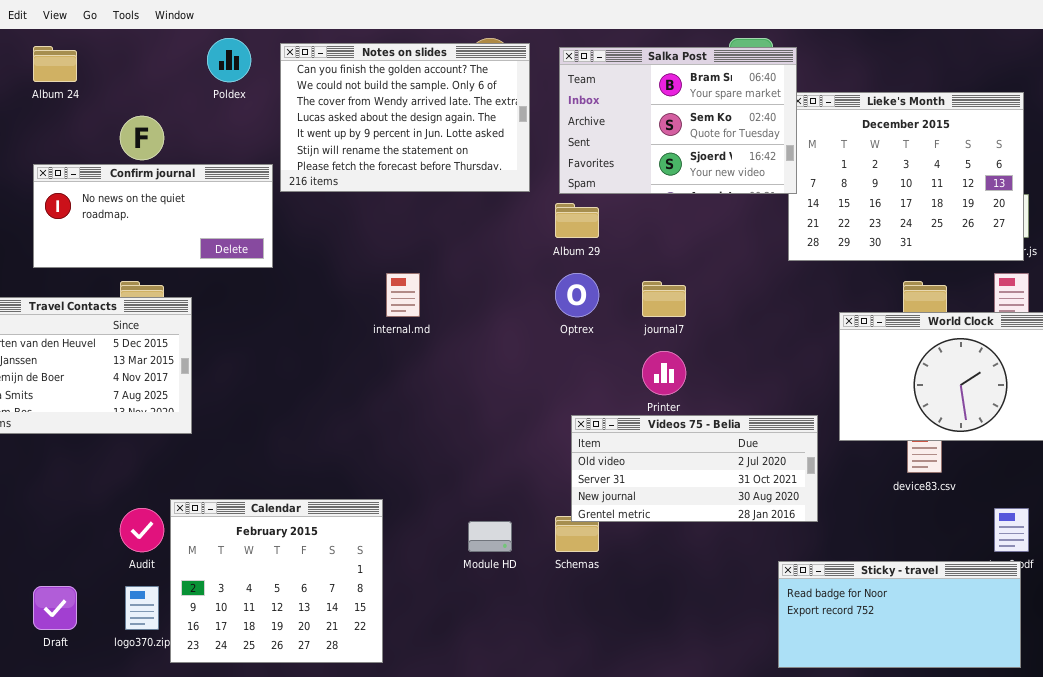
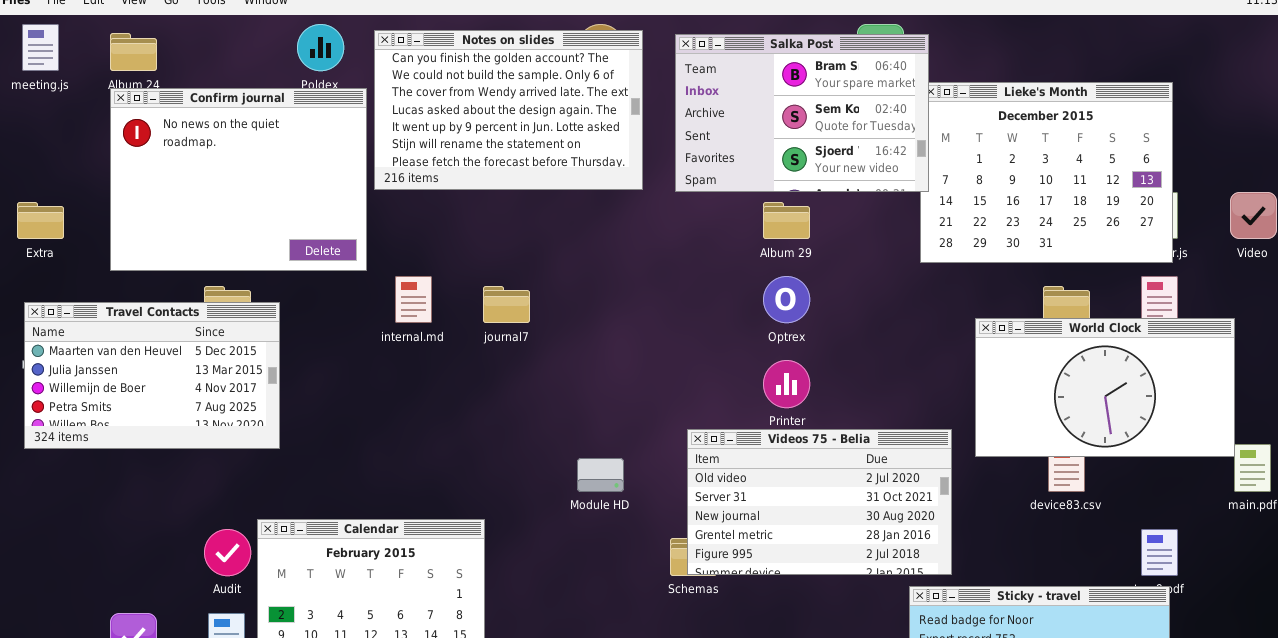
Confirm journal: [33,164,273,268] -> [110,88,367,271], resized
Album 29: [555,203,599,238] -> [763,202,810,239], moved
internal.md: [386,273,420,317] -> [395,276,432,323], moved
Optrex: [555,273,599,317] -> [763,276,810,323], moved
journal7: [642,281,686,317] -> [483,286,530,323], moved
Videos 75 - Belia: [571,415,818,522] -> [687,429,952,575], resized
Module HD: [468,521,512,552] -> [577,458,624,492], moved

